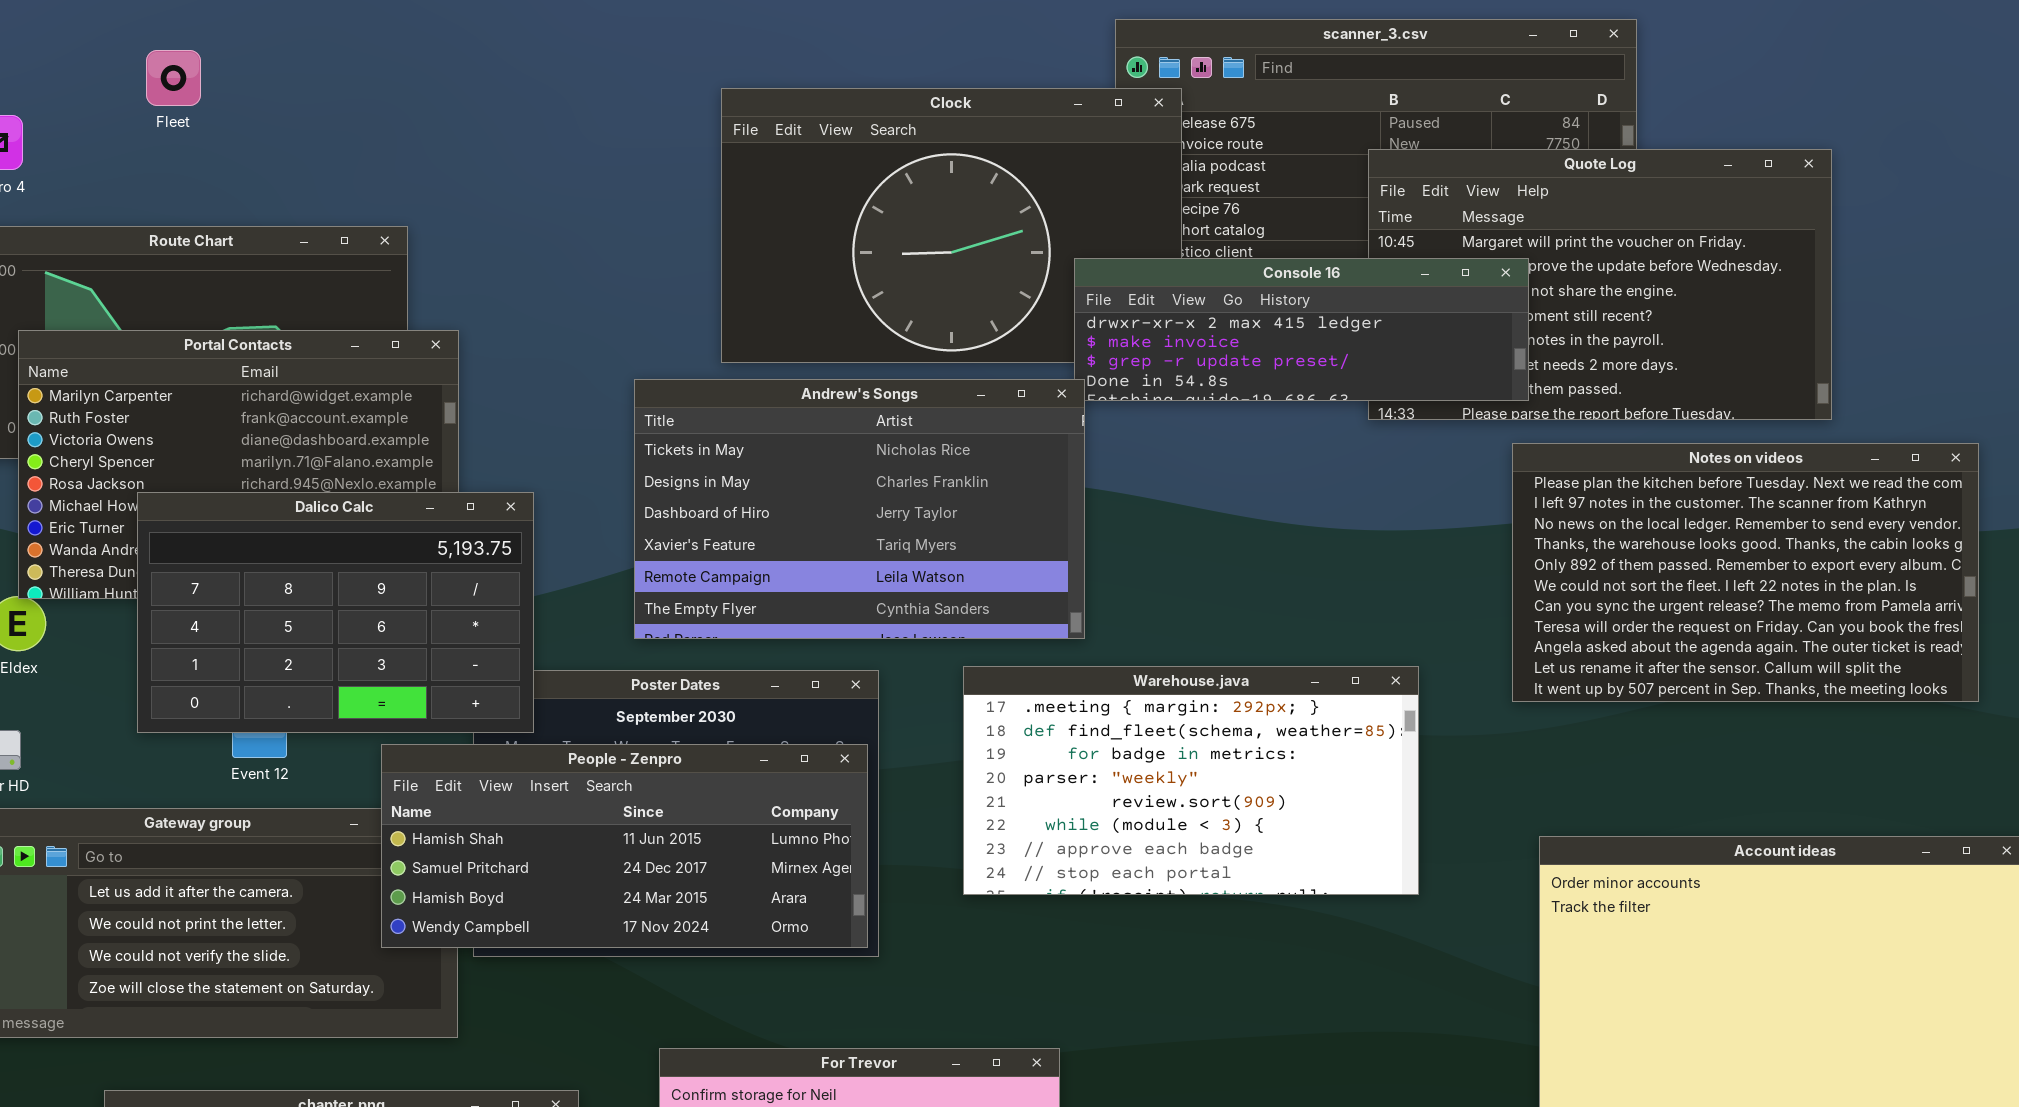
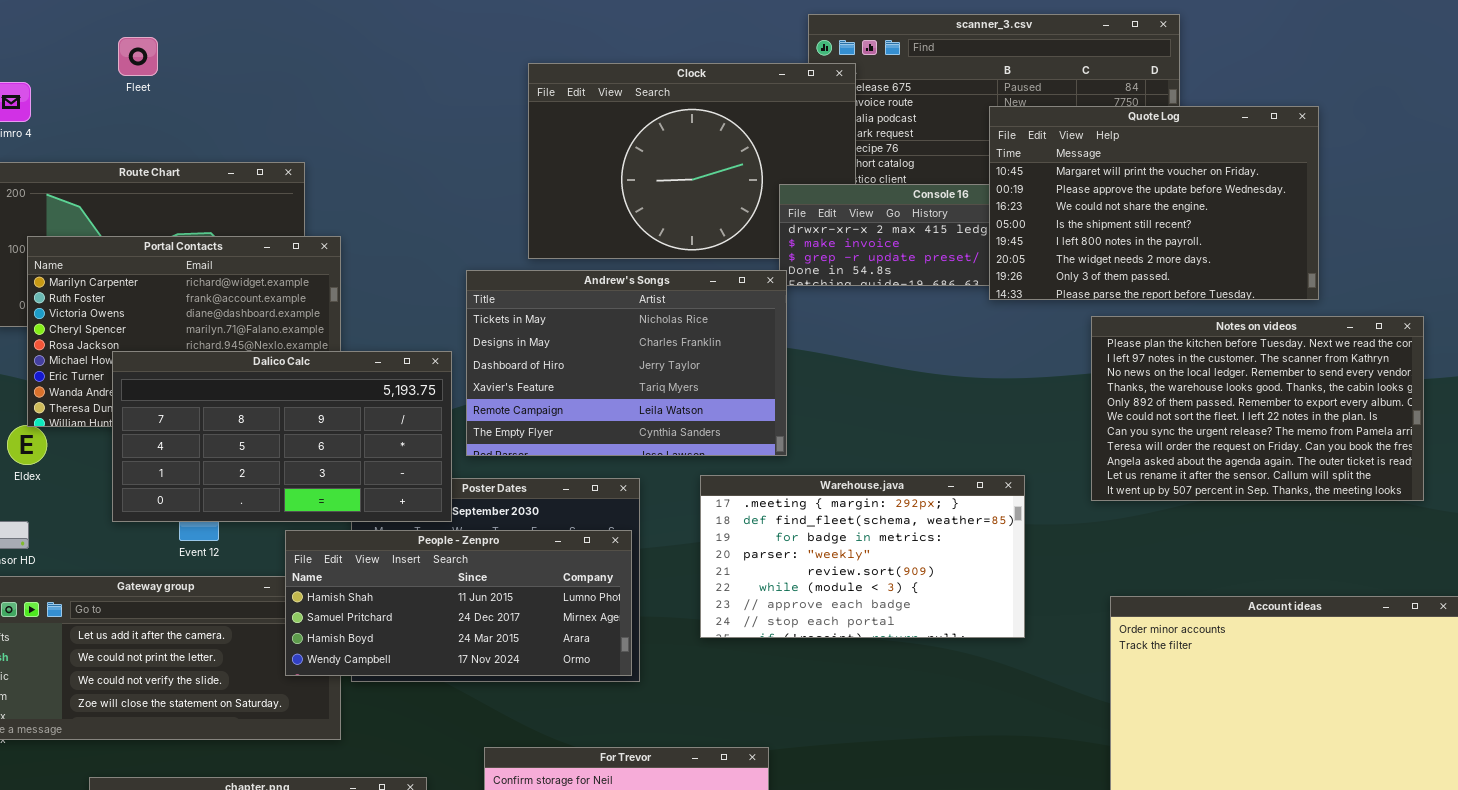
Quote Log: [1368,149,1832,420] -> [989,106,1319,300], raised
Dalico Calc: [137,492,534,733] -> [112,351,452,522], resized

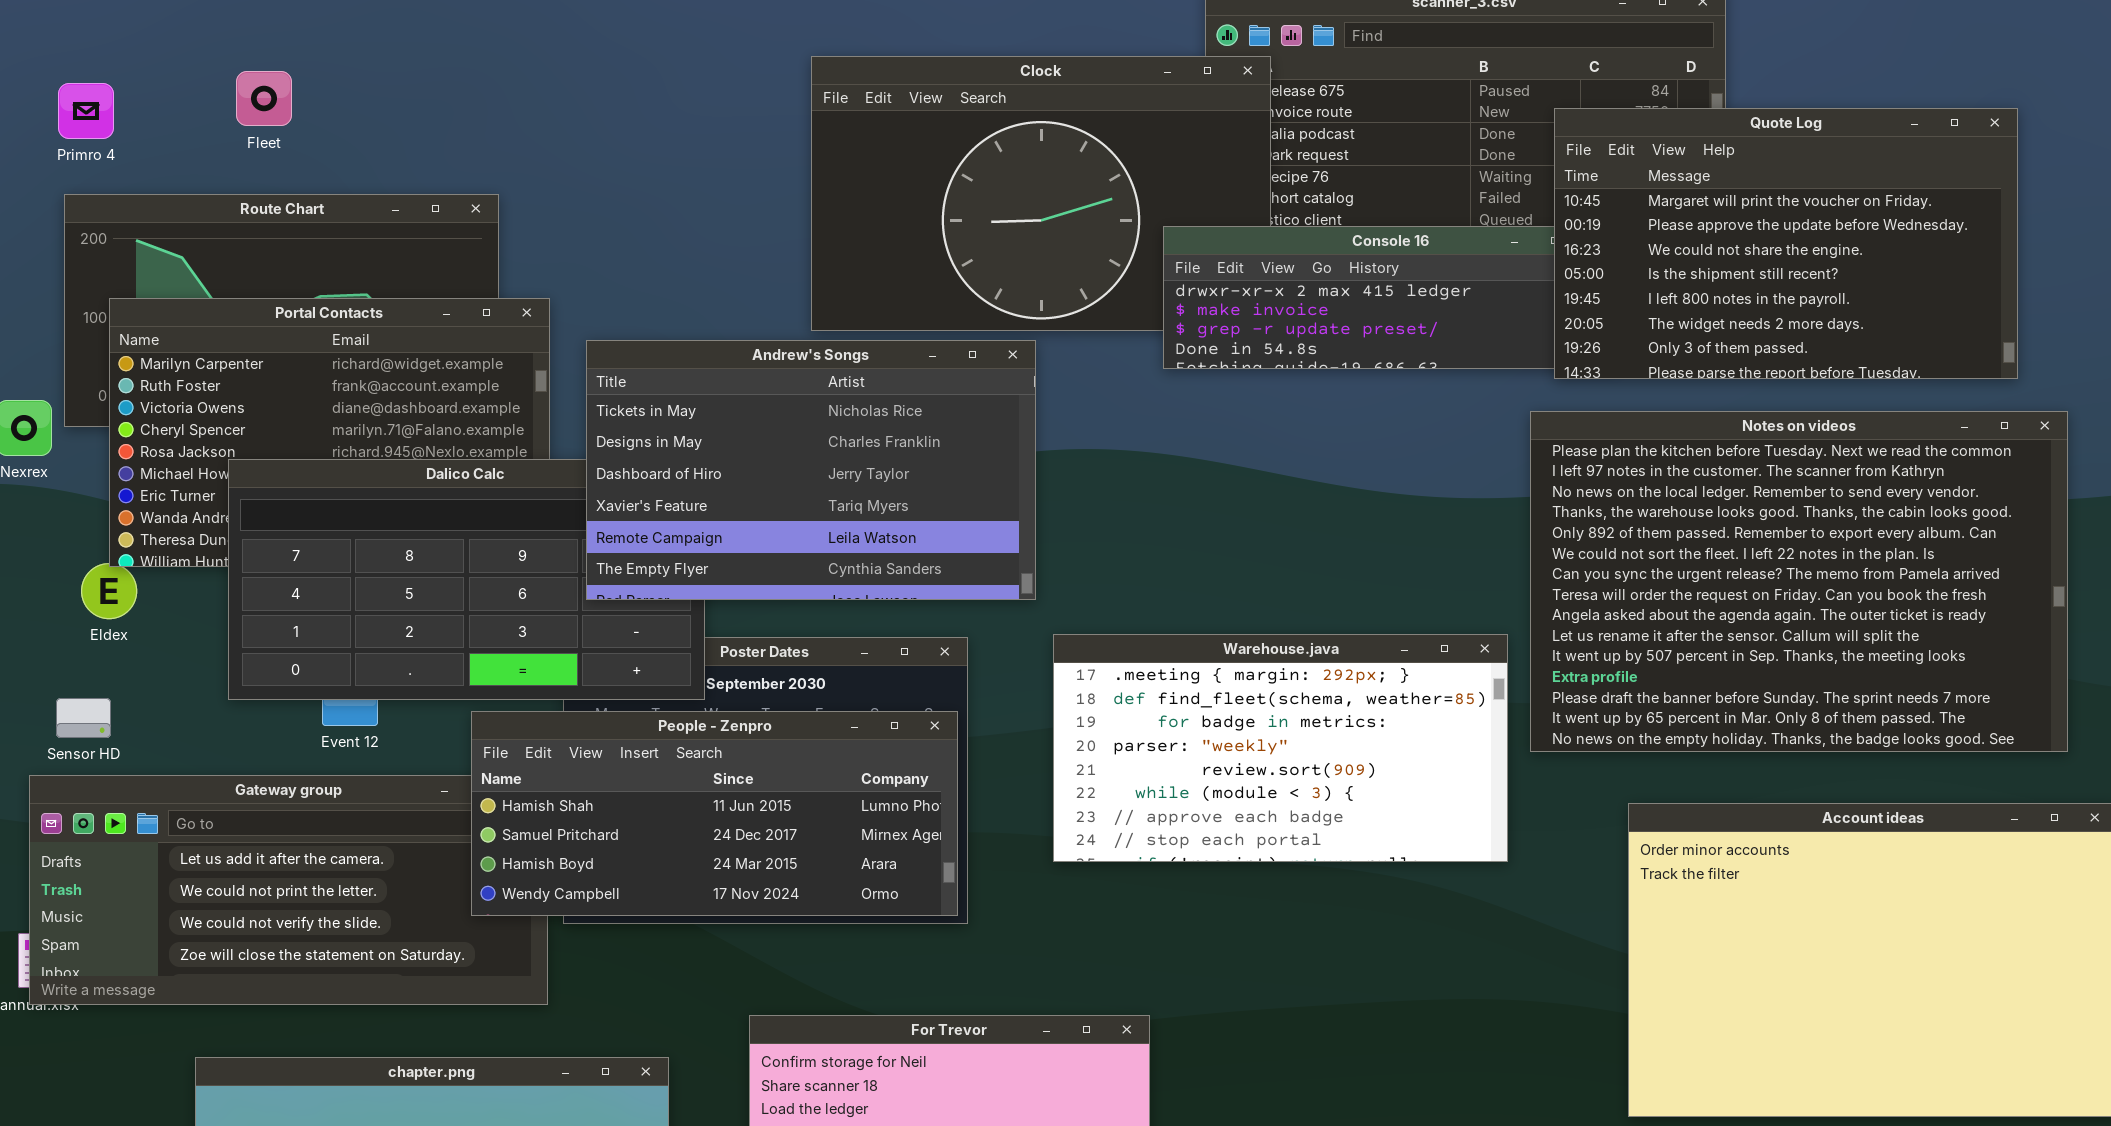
Fleet: [118,37,158,76] -> [236,71,292,126], moved
Quote Log: [989,106,1319,300] -> [1554,108,2018,379], moved
Andrew's Songs: [466,270,787,456] -> [586,340,1036,600], moved
Notes on videos: [1091,316,1424,501] -> [1530,411,2068,752], resized

